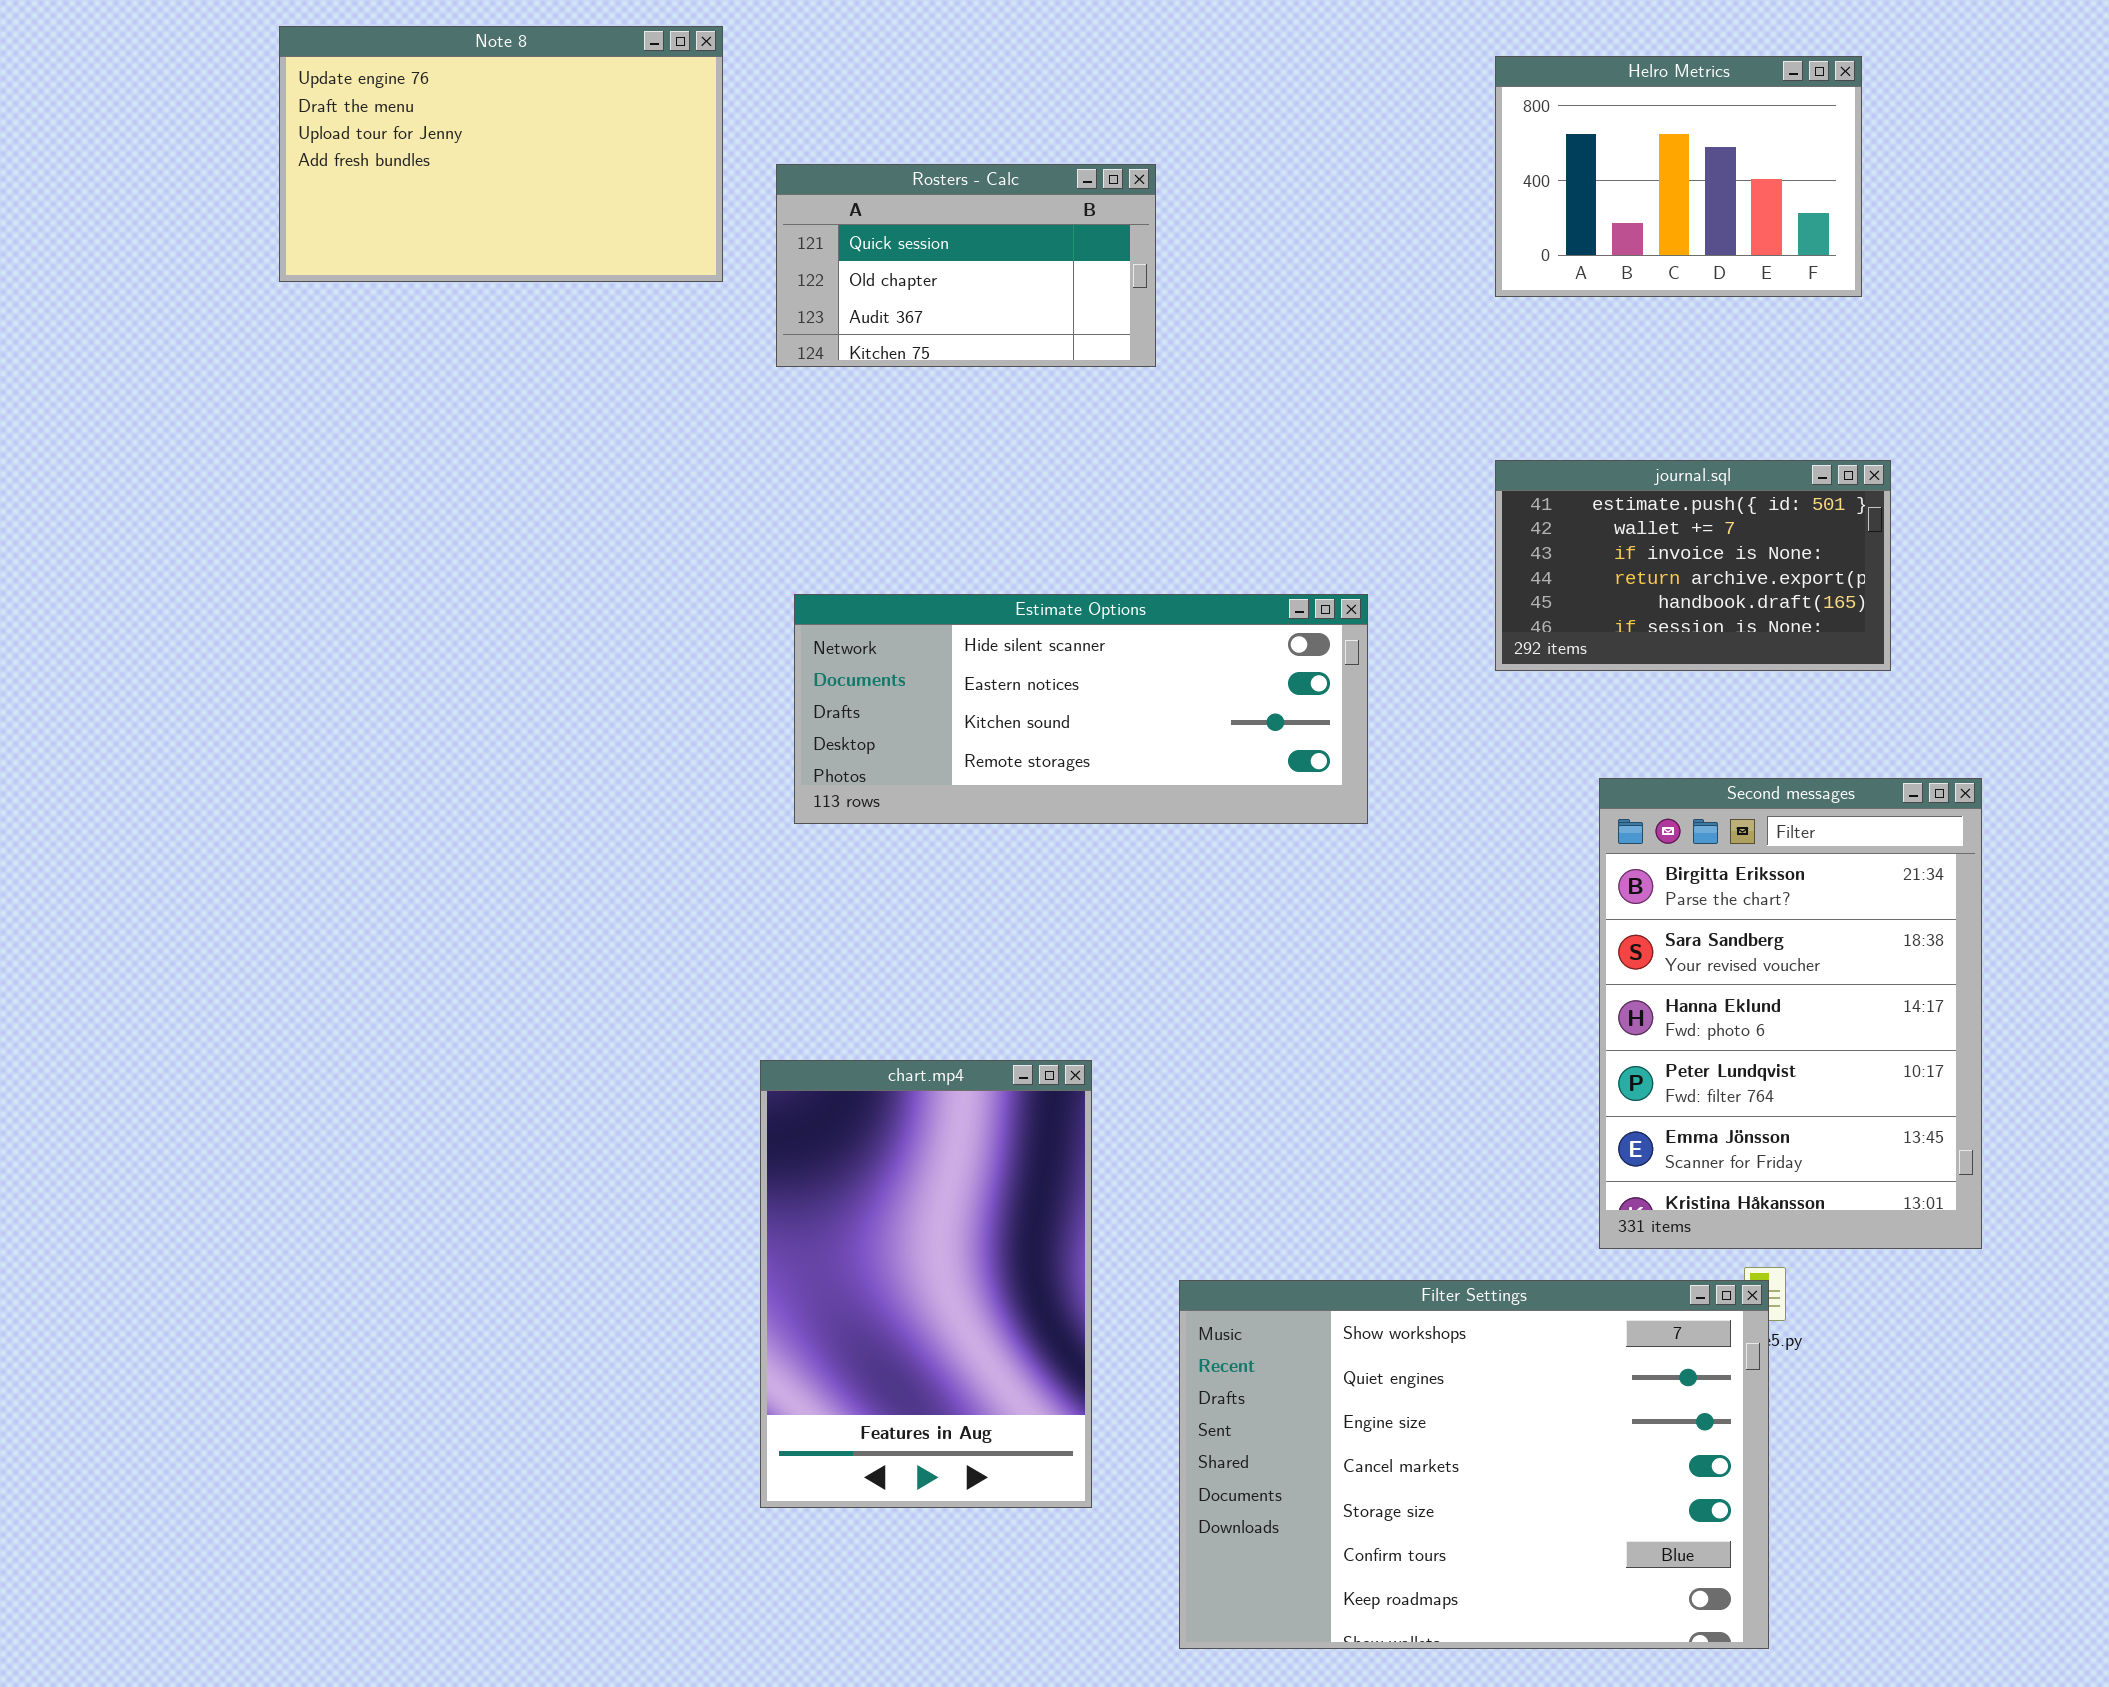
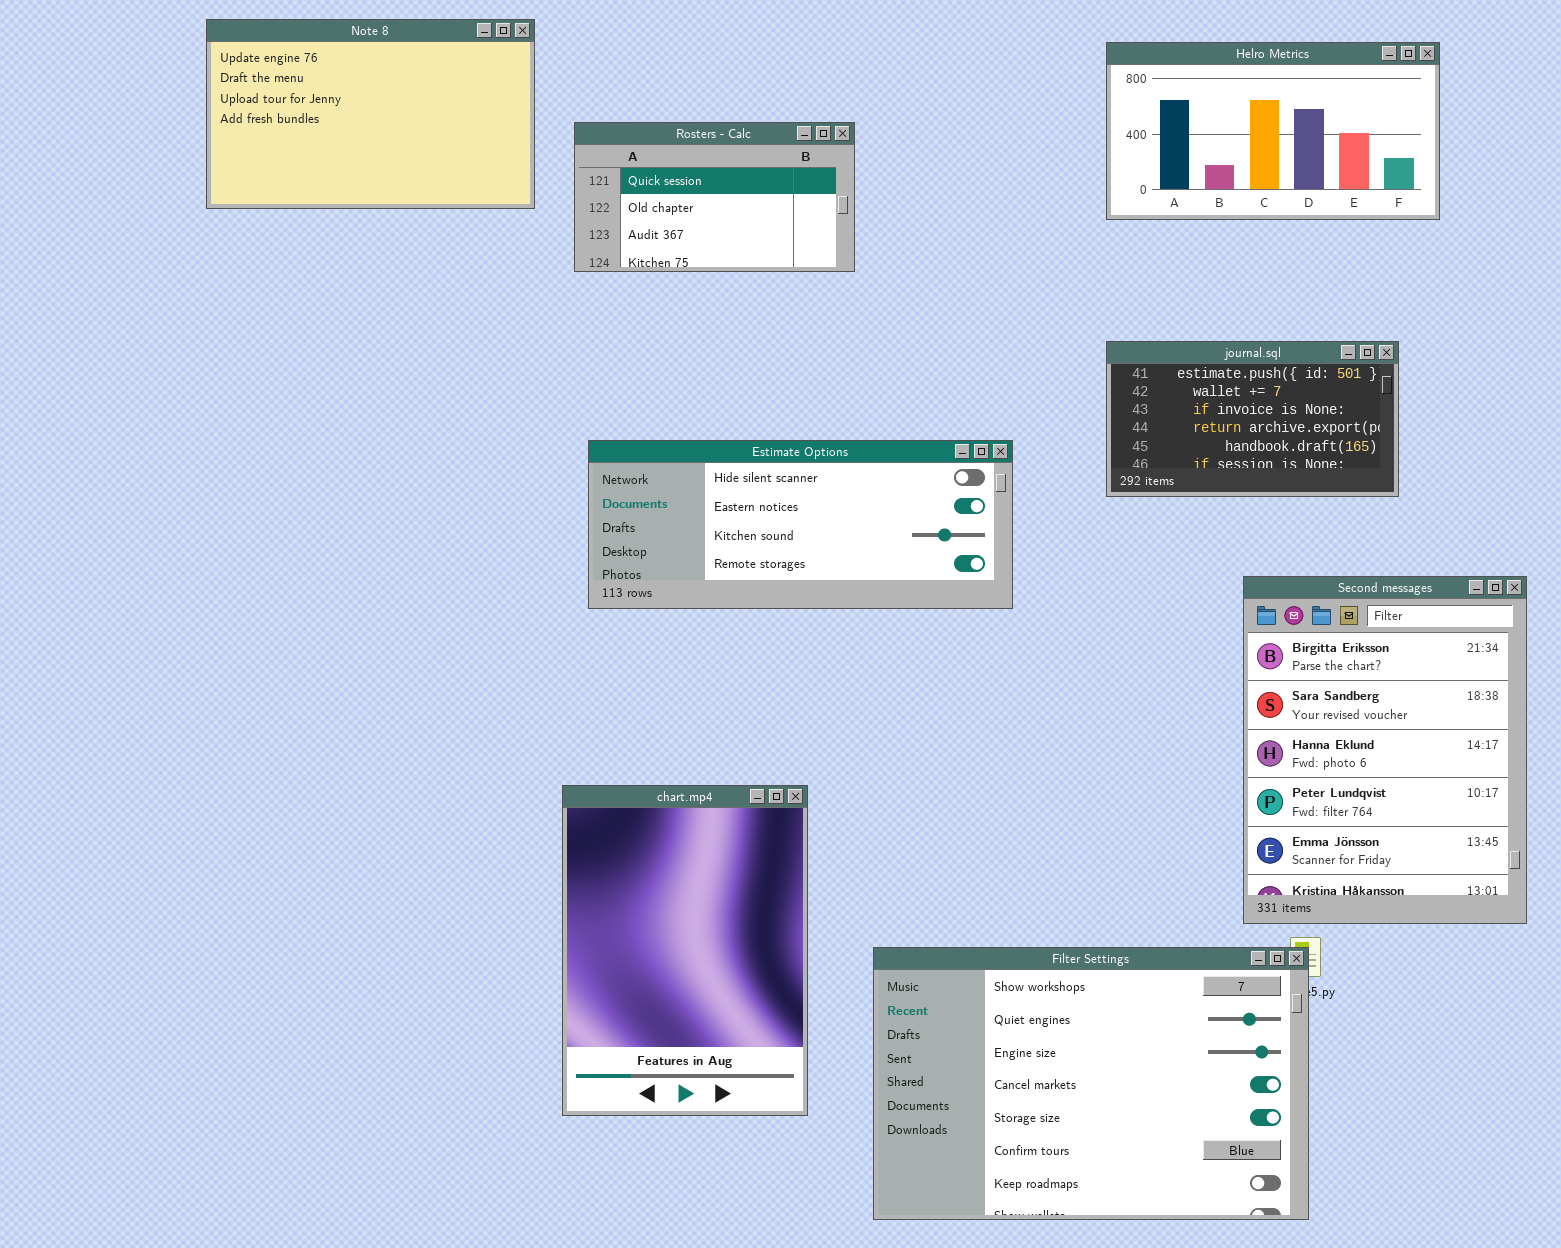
Helro Metrics: [1495,56,1862,297] -> [1106,42,1440,220], resized
Second messages: [1599,778,1982,1249] -> [1243,576,1527,924], moved

